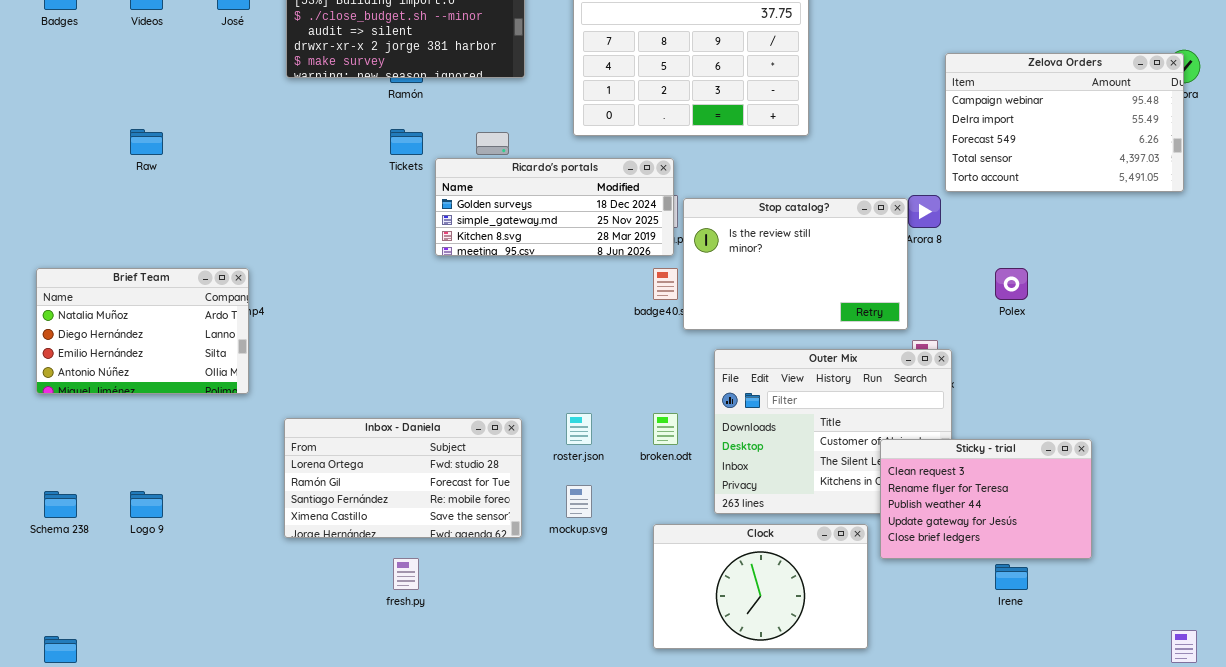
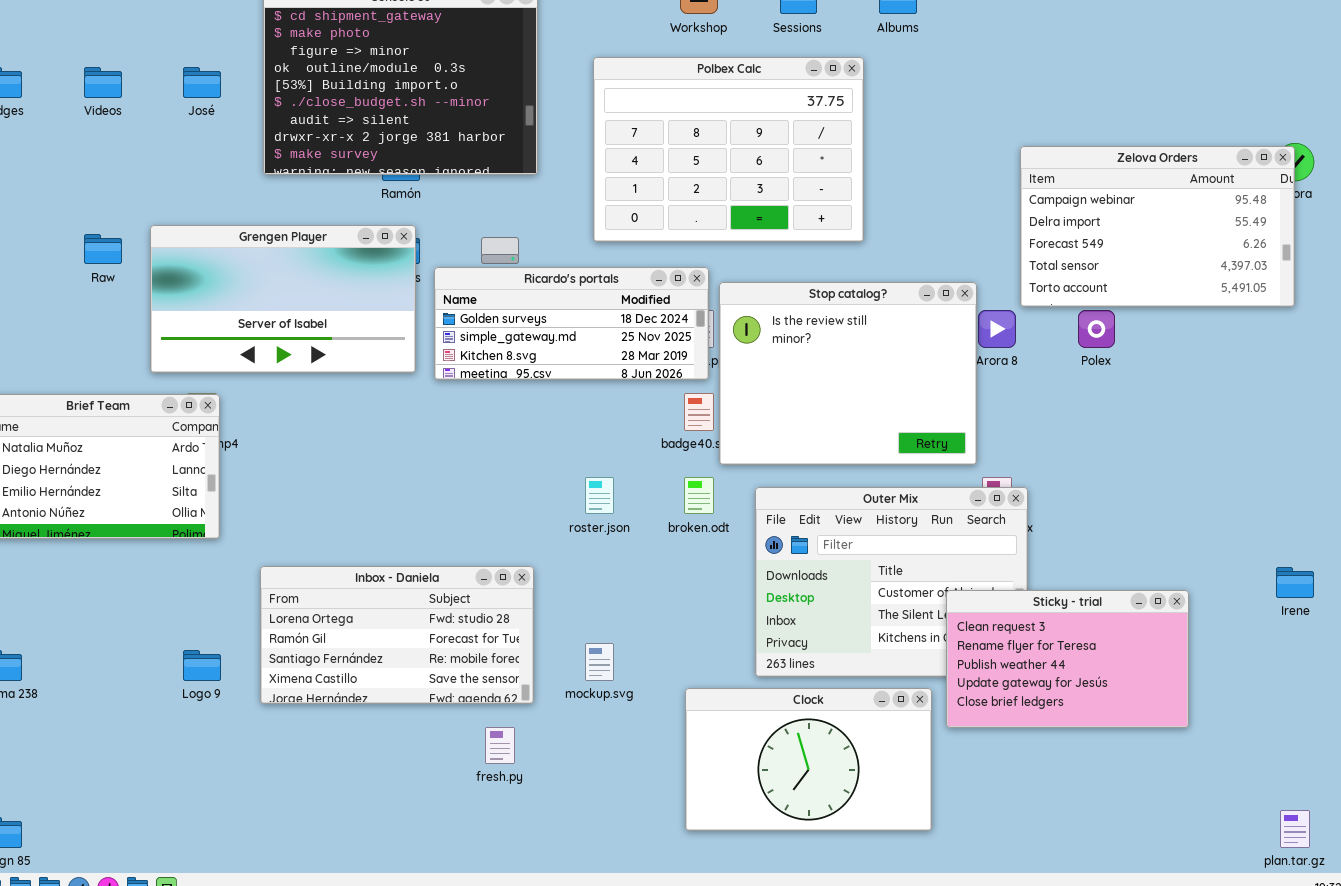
Grengen Player: none -> [150,225,416,373], opened
Stop catalog?: [683,198,908,330] -> [719,282,977,465], resized
Polex: [995,268,1028,300] -> [1078,310,1115,348], moved
roster.json: [566,413,592,445] -> [585,477,614,514], moved
broken.odt: [653,413,678,445] -> [684,477,714,514], moved
Logo 9: [130,491,163,518] -> [183,650,221,681], moved
fresh.py: [393,558,419,590] -> [485,727,515,764], moved
Irene: [995,564,1028,590] -> [1276,567,1314,598], moved

